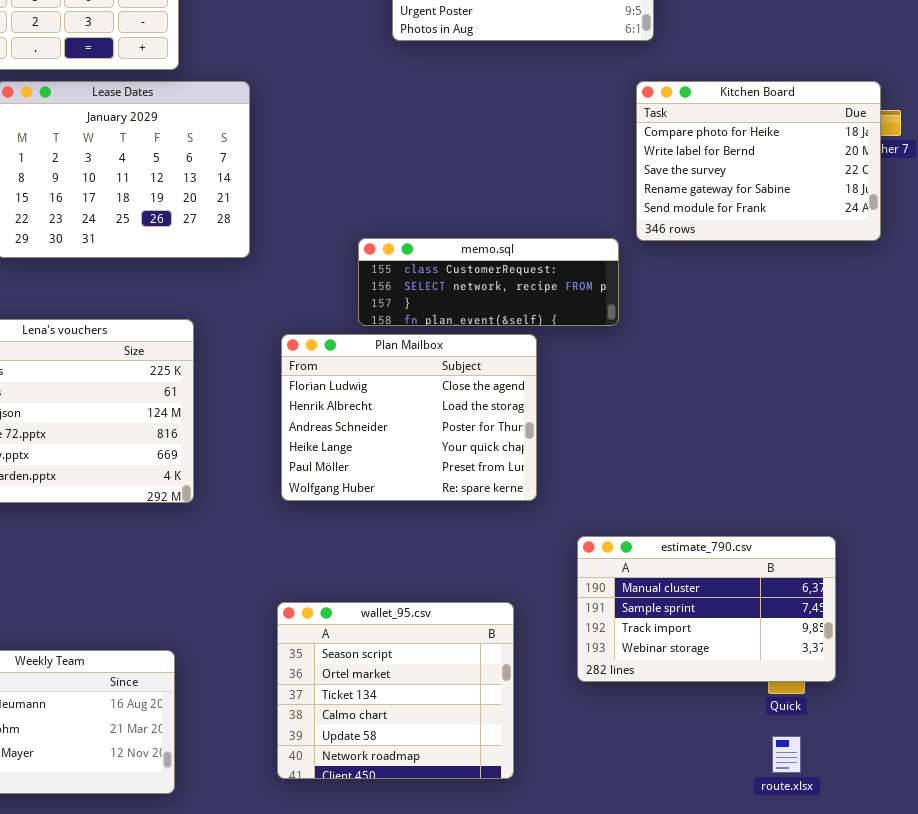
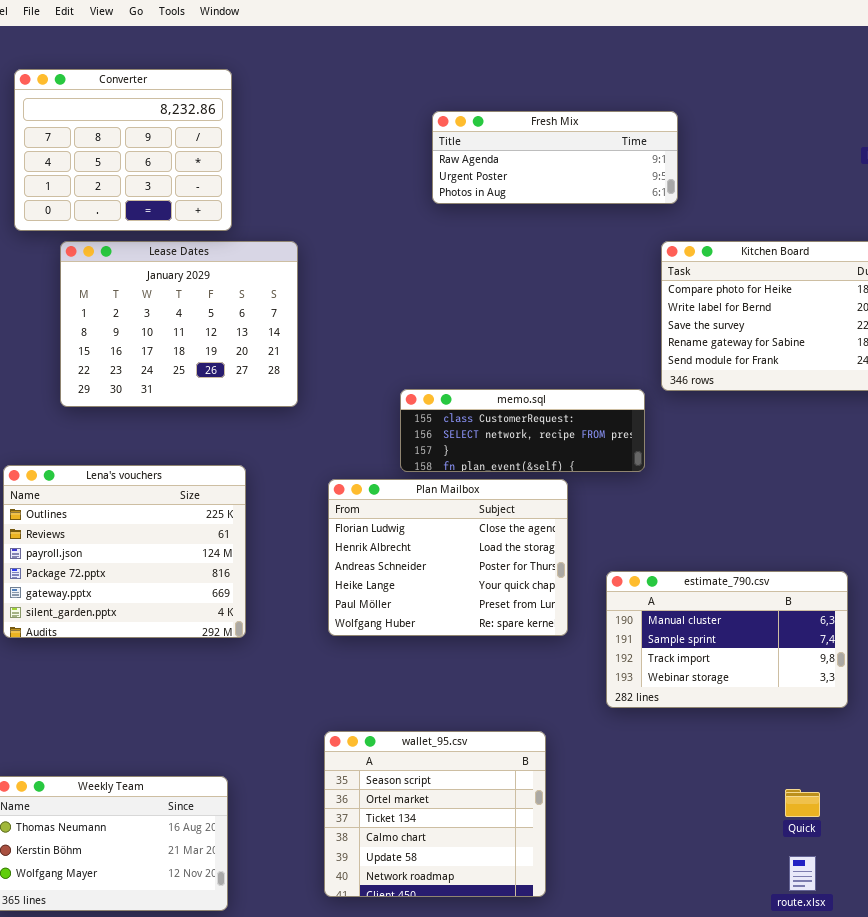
estimate_790.csv: [577,536,836,682] -> [606,571,848,708], moved

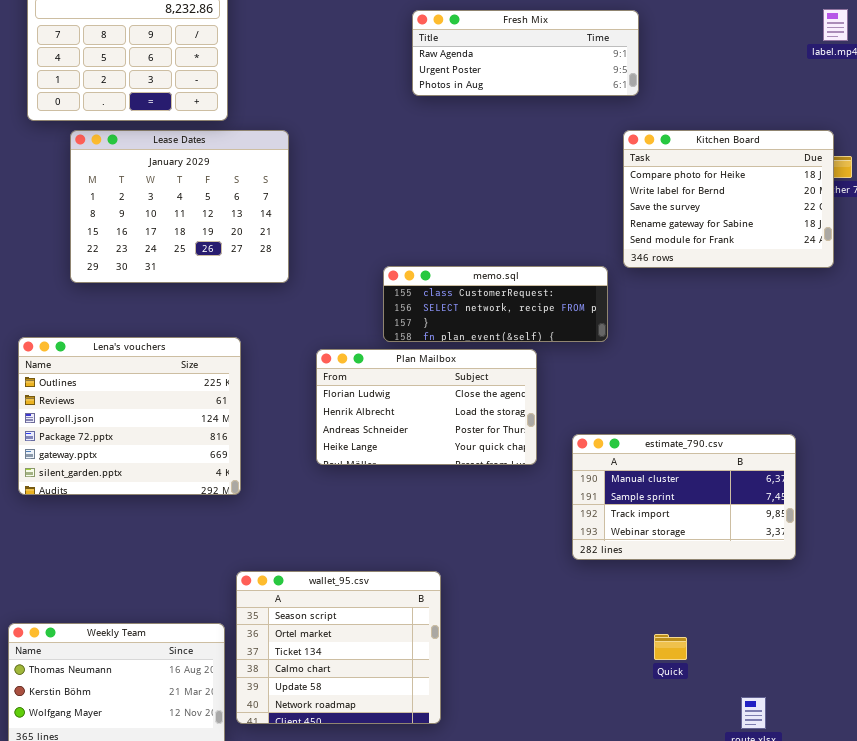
Plan Mailbox: [328,479,568,636] -> [316,349,537,465], resized
wallet_95.csv: [324,731,546,897] -> [236,571,441,724], moved
Quick: [785,789,820,817] -> [654,634,687,660], moved

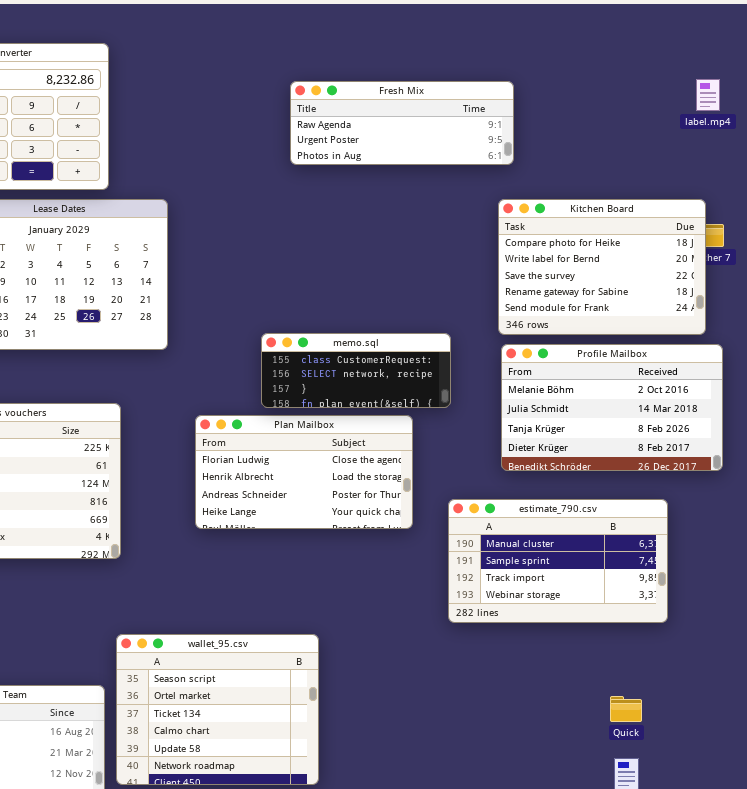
memo.sql: [383,266,608,342] -> [261,333,451,408], resized
Profile Mailbox: none -> [501,344,723,471], opened
Quick: [654,634,687,660] -> [610,696,642,722], moved

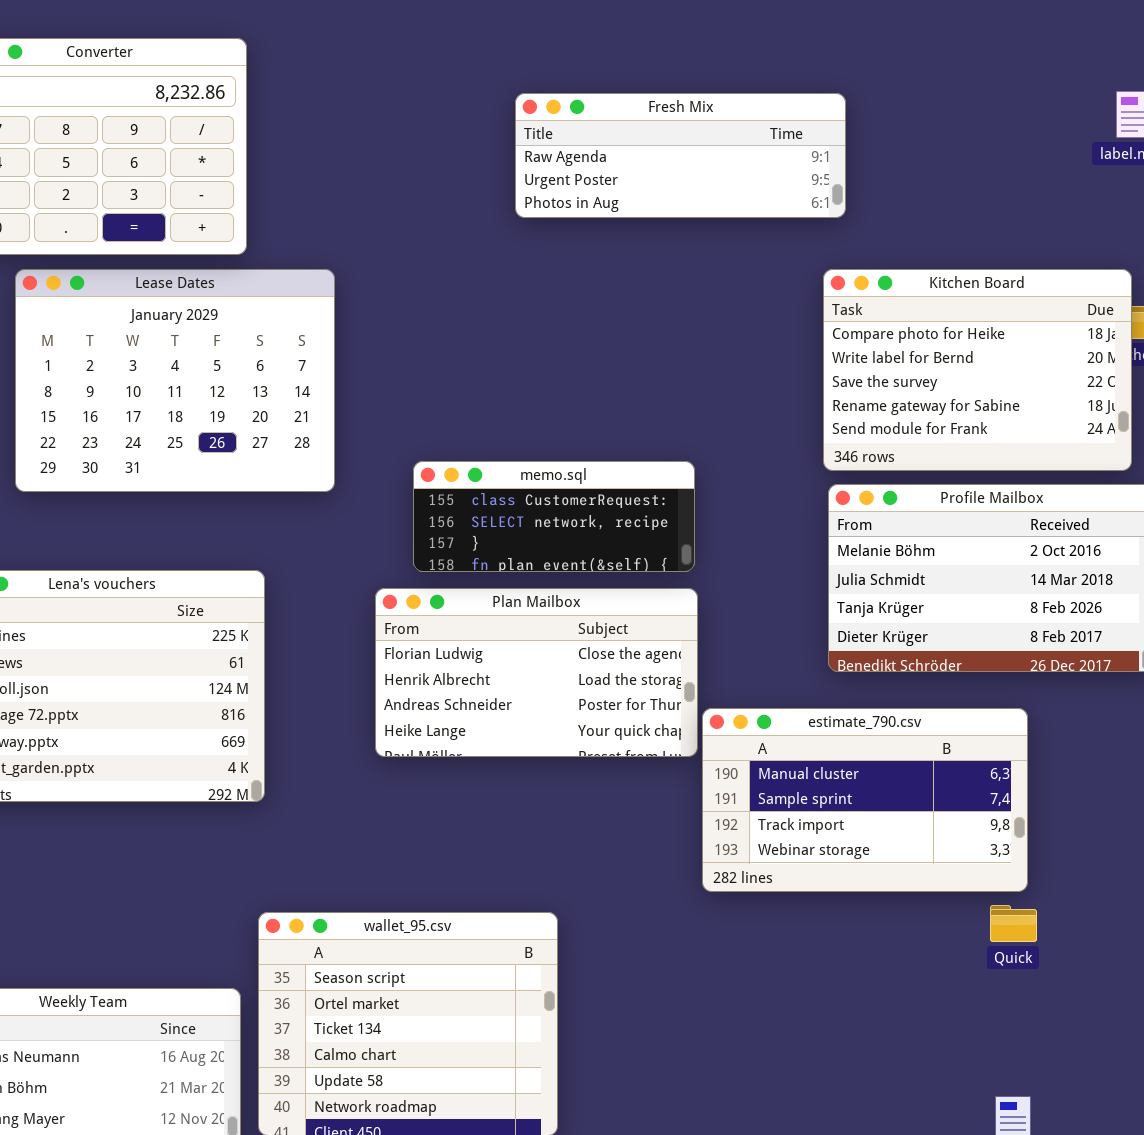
memo.sql: [261,333,451,408] -> [413,461,695,572], moved
estimate_790.csv: [448,499,668,623] -> [702,708,1028,892], moved
Quick: [610,696,642,722] -> [990,905,1037,942], moved

